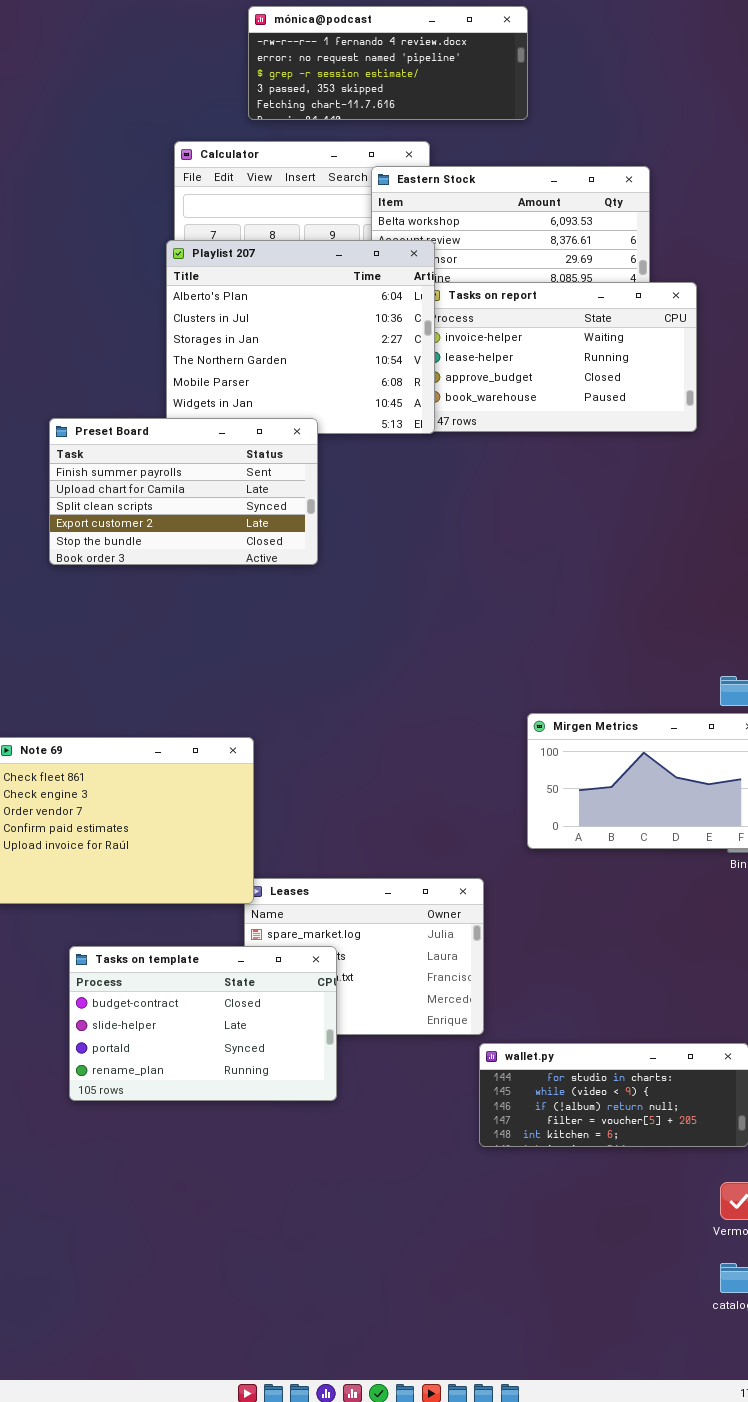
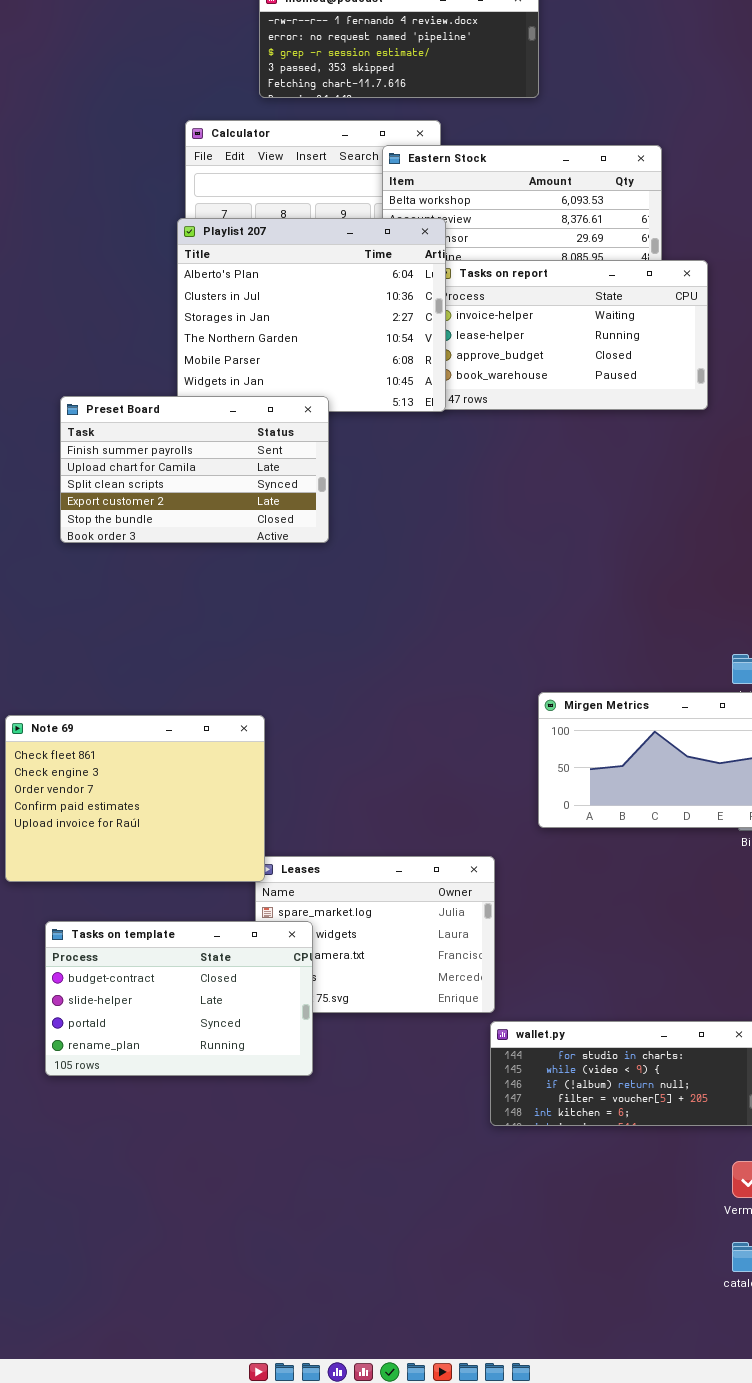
Tasks on template: [69,946,337,1101] -> [45,921,313,1076], moved

